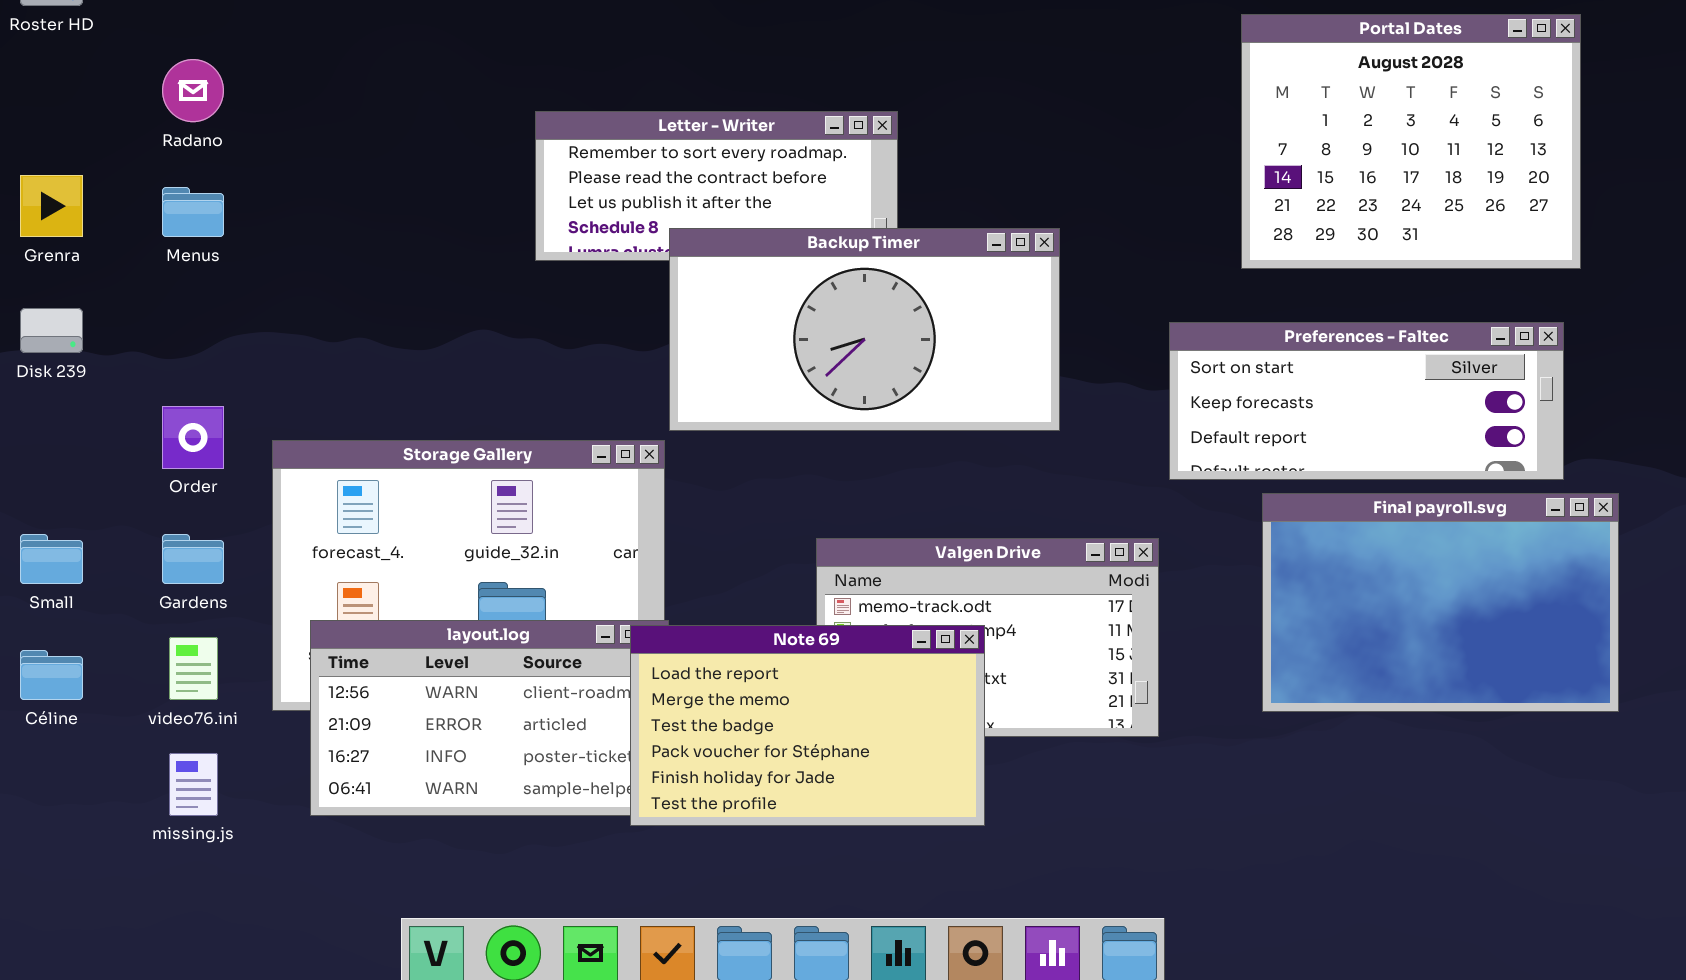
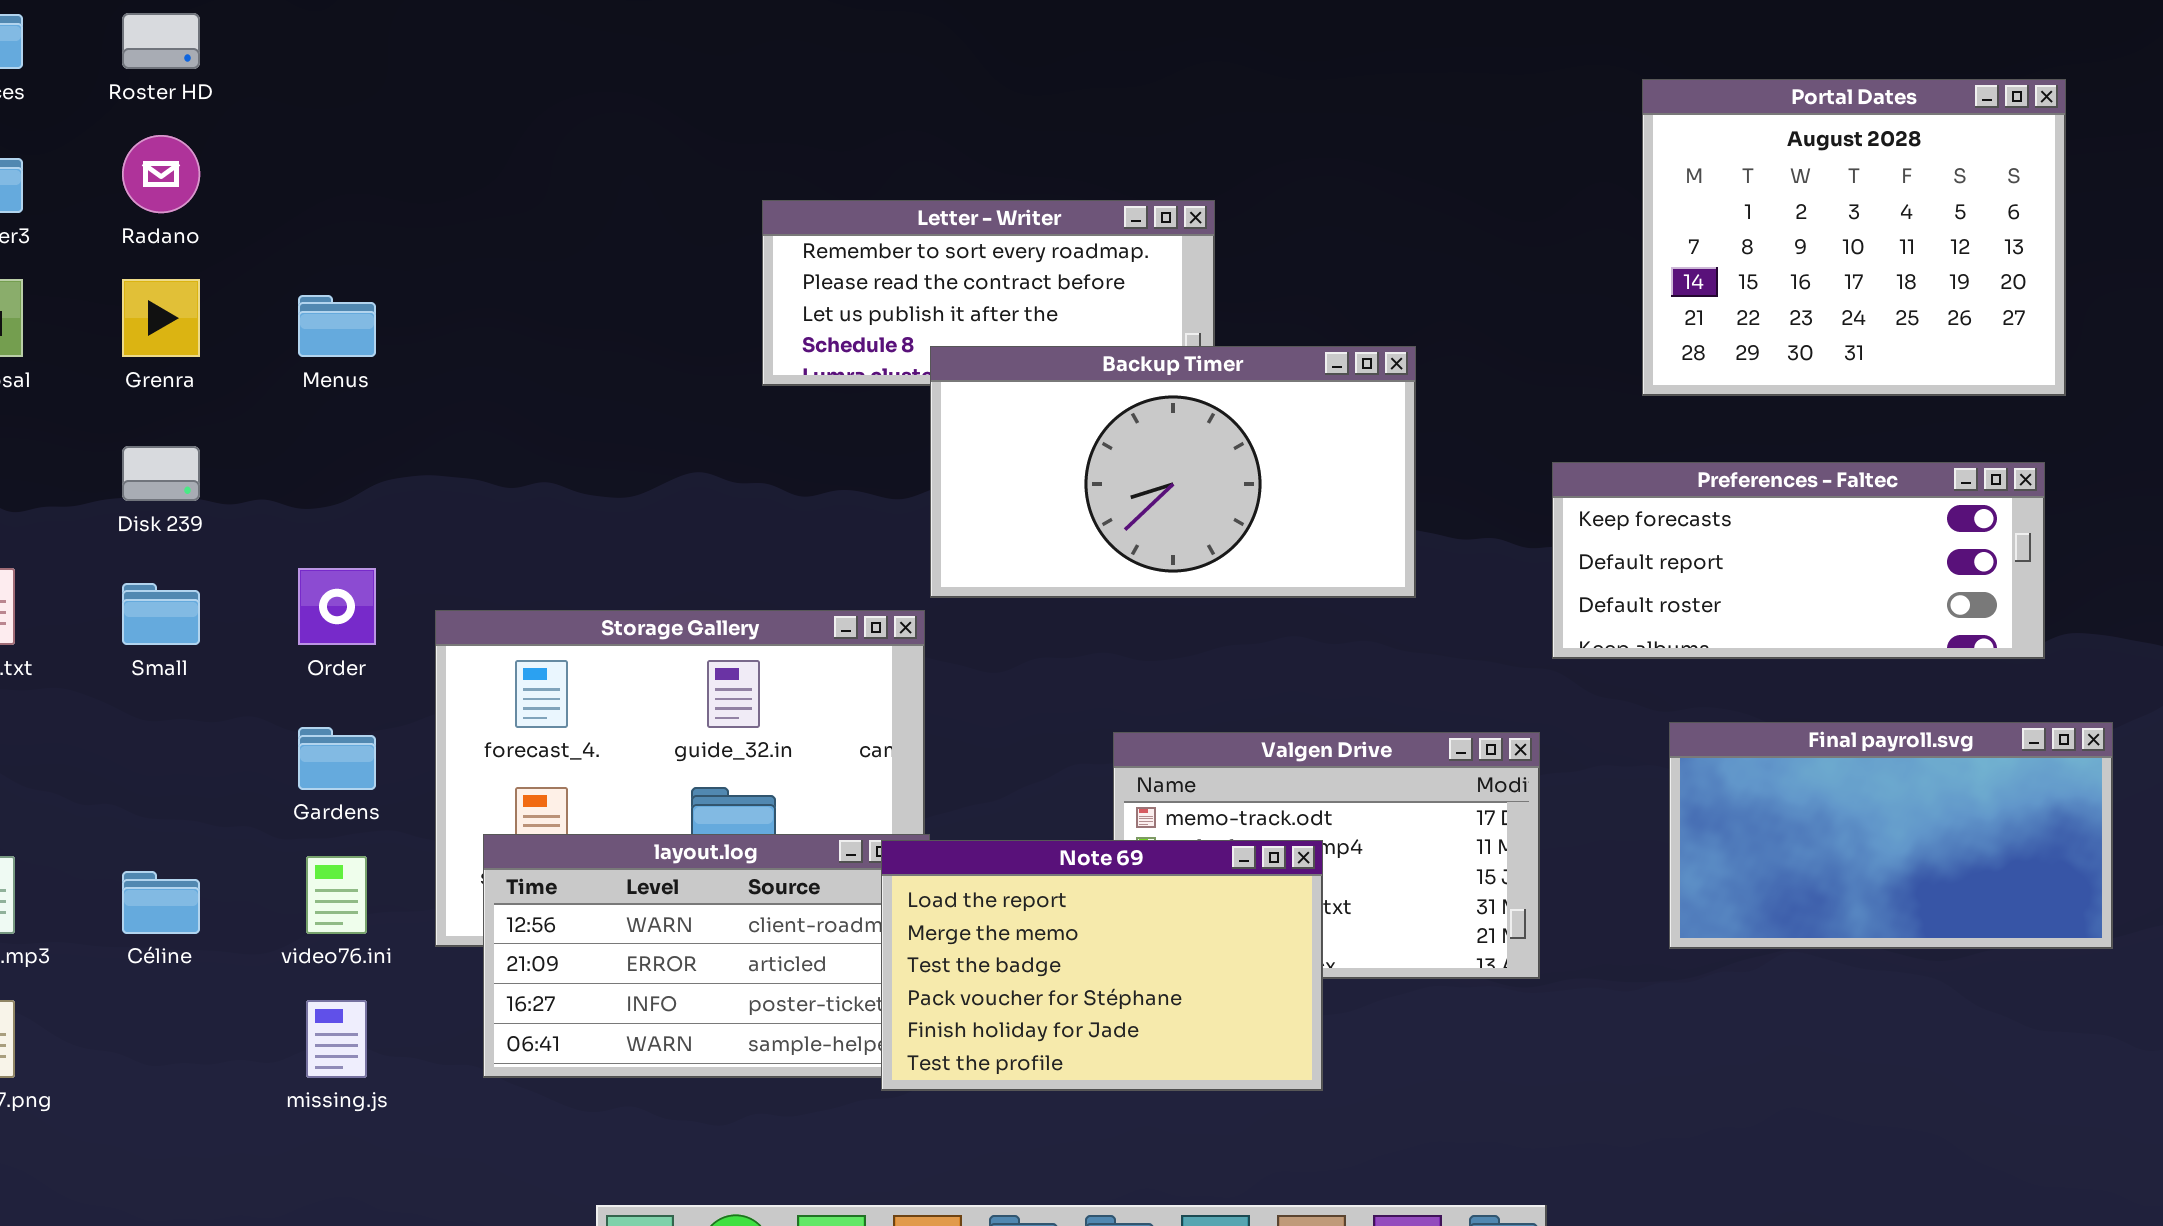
Radano: [162,59,224,122] -> [122,135,200,213], moved
Preferences - Faltec: [1169,322,1564,480] -> [1552,462,2045,659], scrolled down 1 row
Final payroll.svg: [1262,493,1619,712] -> [1669,722,2113,949], resized
Small: [20,534,83,584] -> [122,583,200,645], moved

